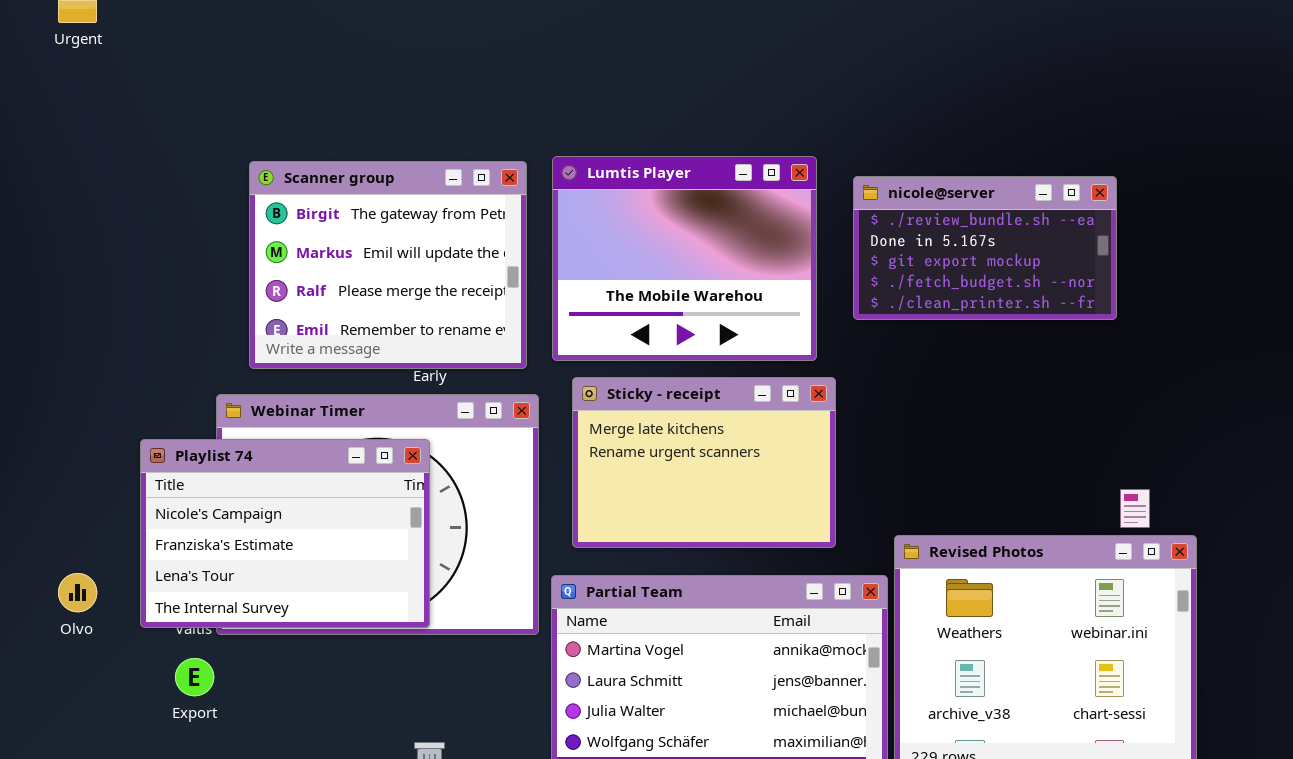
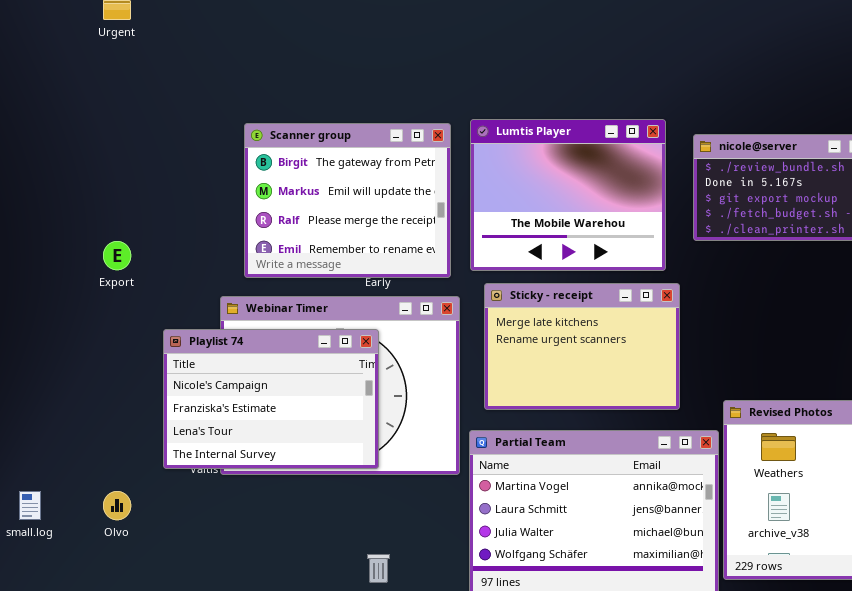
Olvo: [58,573,97,612] -> [103,491,131,520], moved
Export: [175,658,214,696] -> [103,241,131,270], moved

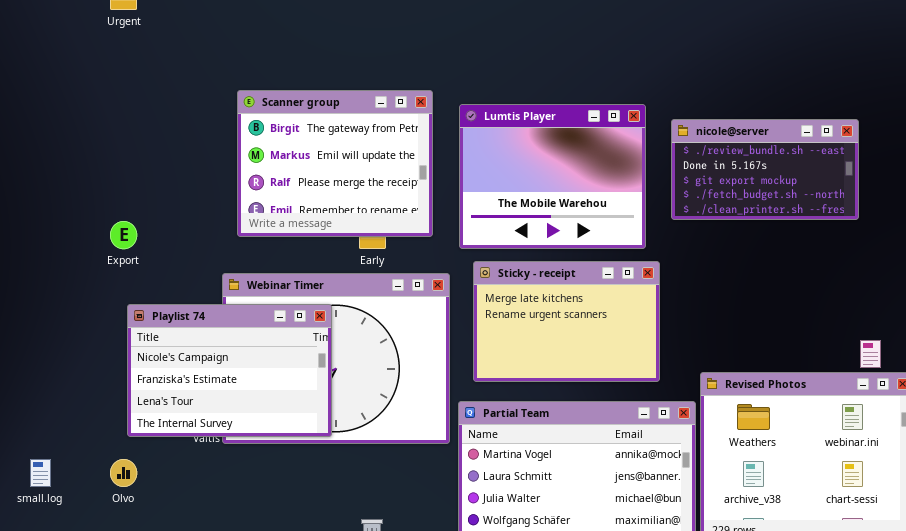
Scanner group: [244,123,451,278] -> [237,90,433,237], moved
Playlist 74: [163,329,379,469] -> [127,304,332,437], moved

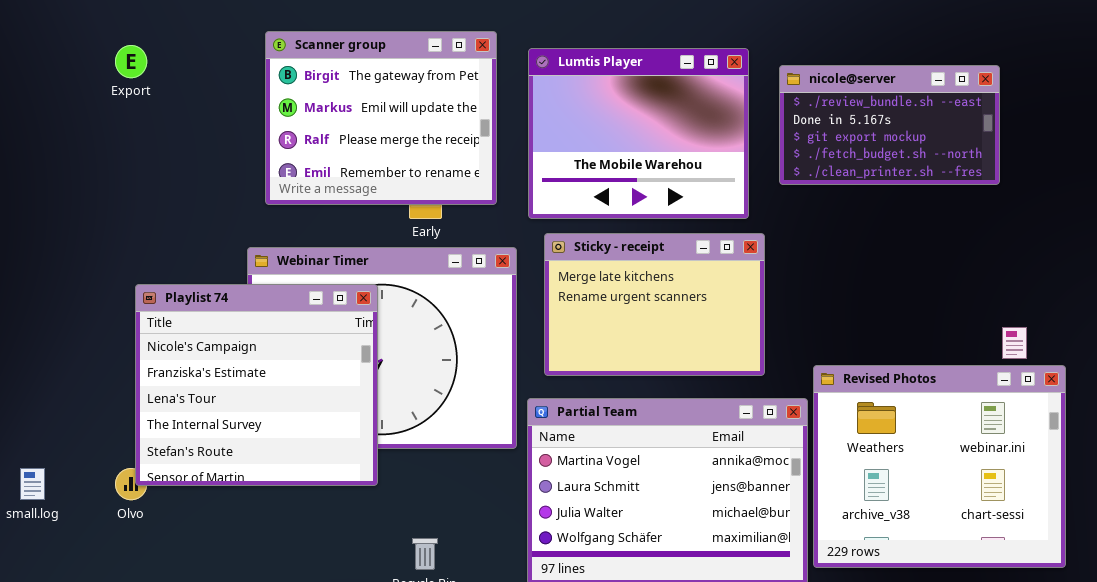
Export: [110,221,137,249] -> [115,45,147,78], moved
Playlist 74: [127,304,332,437] -> [135,284,378,486], resized

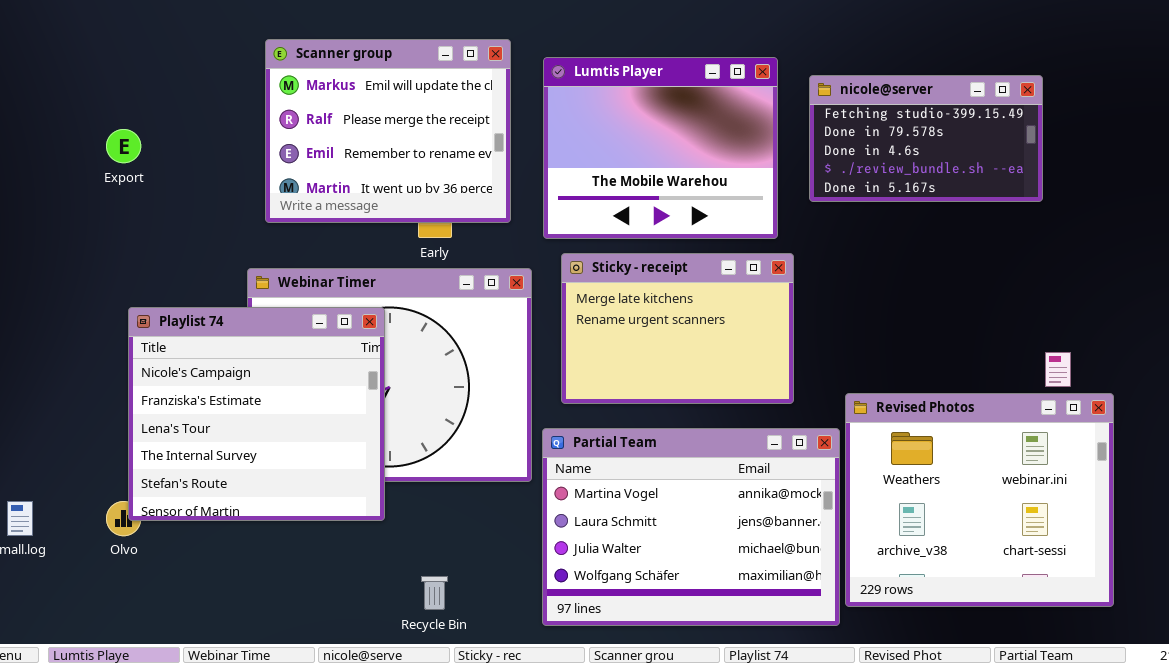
Scanner group: [265,31,497,205] -> [265,39,511,223], scrolled down 1 row
Export: [115,45,147,78] -> [106,129,141,163], moved
nicole@server: [779,65,1000,185] -> [809,75,1043,202], scrolled up 3 rows

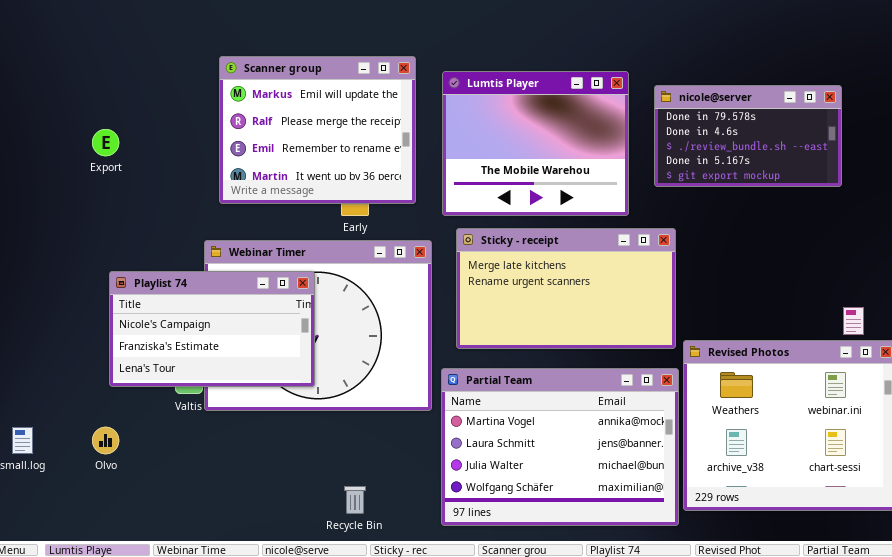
nicole@server: [809,75,1043,202] -> [654,85,842,187], scrolled down 1 row
Sticky - receipt: [561,253,794,404] -> [456,228,676,349], resized
Playlist 74: [128,307,385,521] -> [109,271,315,387], resized

